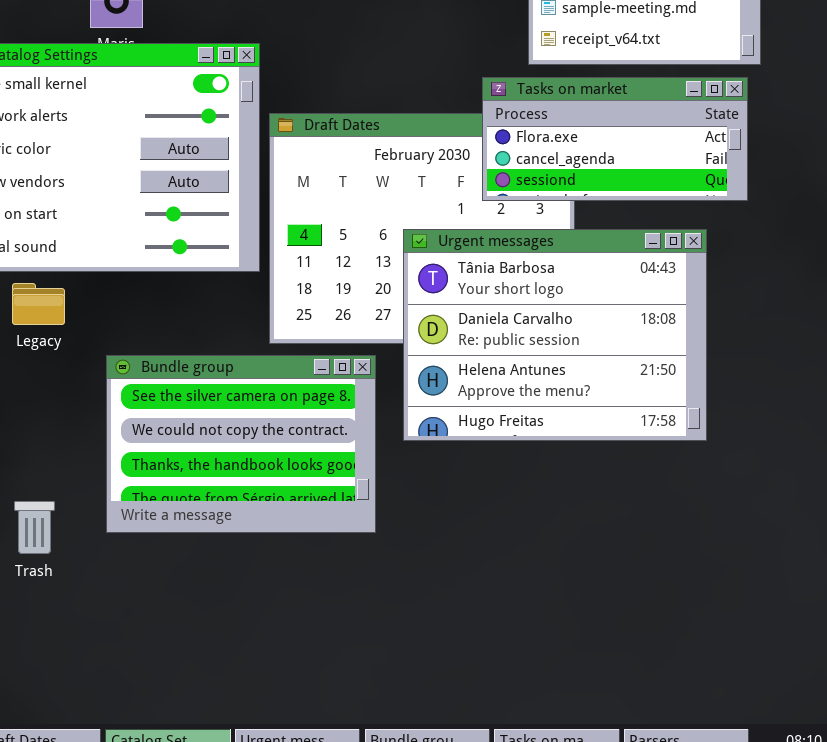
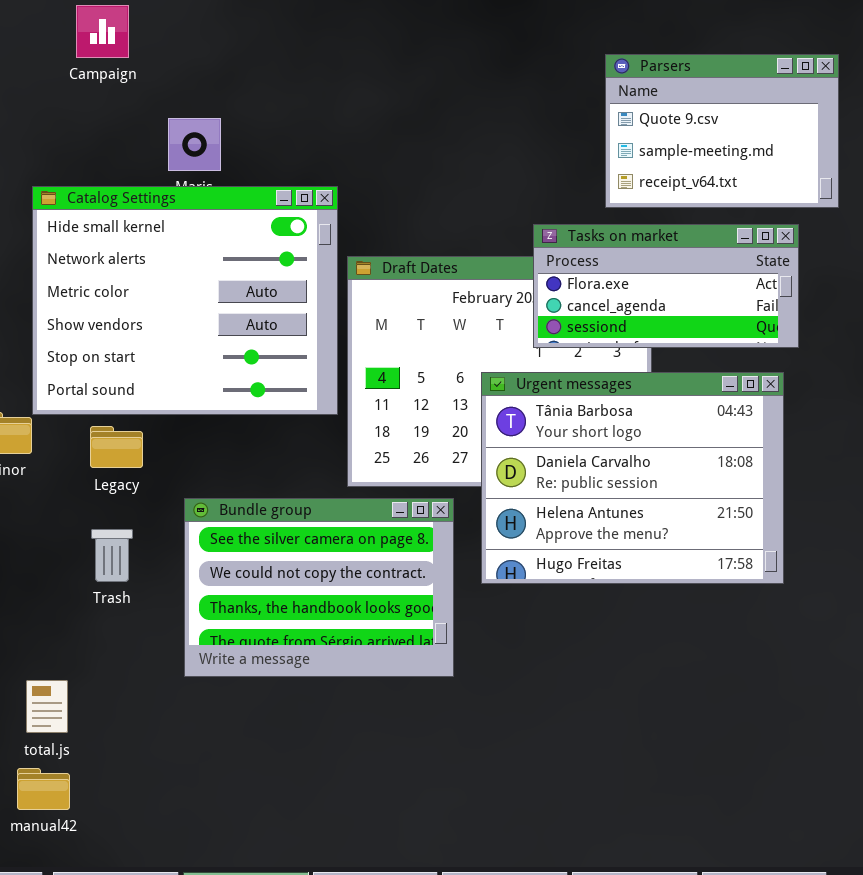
Tasks on market: [482,77,748,201] -> [533,224,799,348], moved
Trash: [14,501,55,554] -> [91,529,133,582], moved

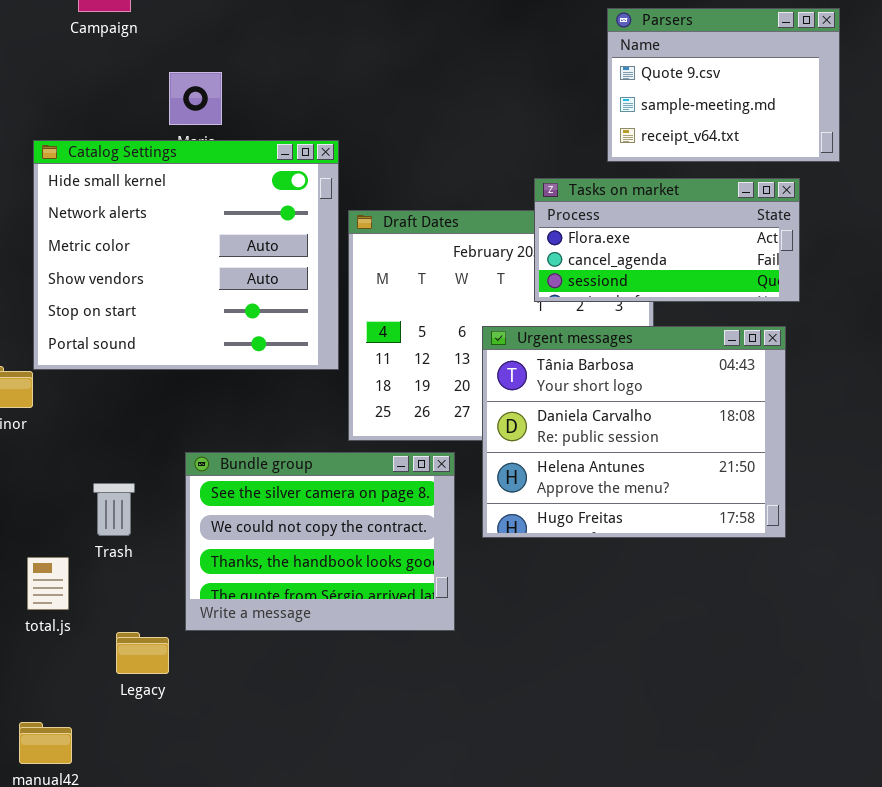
Legacy: [90,426,143,468] -> [116,632,169,674], moved
total.js: [26,680,68,733] -> [27,557,69,610], moved

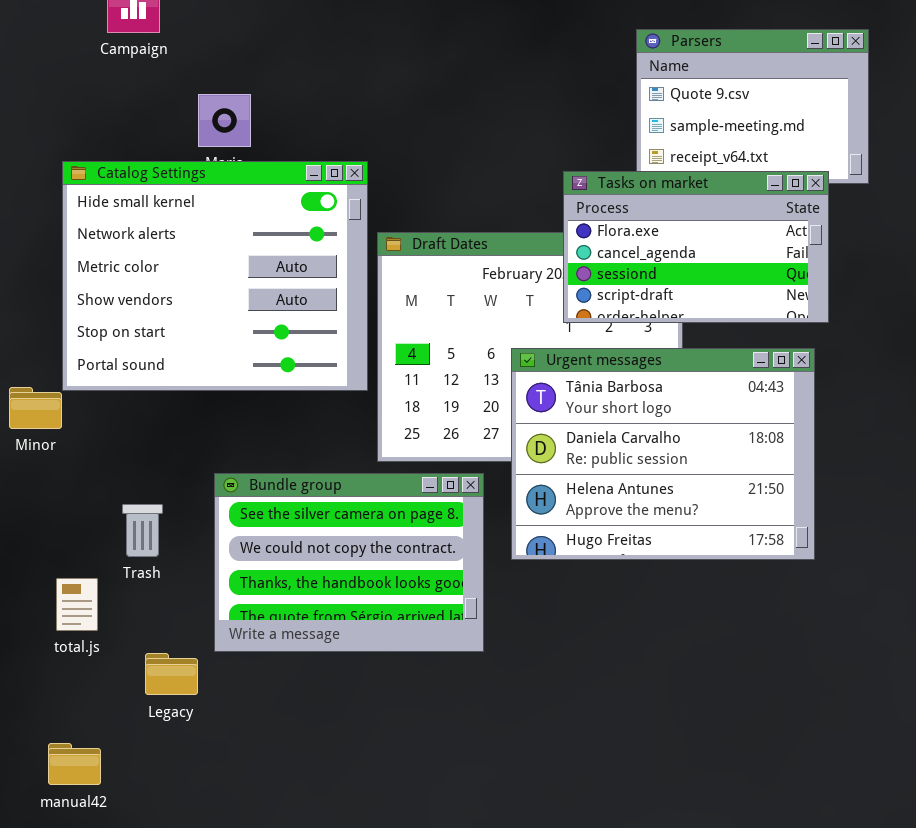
Tasks on market: [534,178,800,302] -> [563,171,829,323], resized

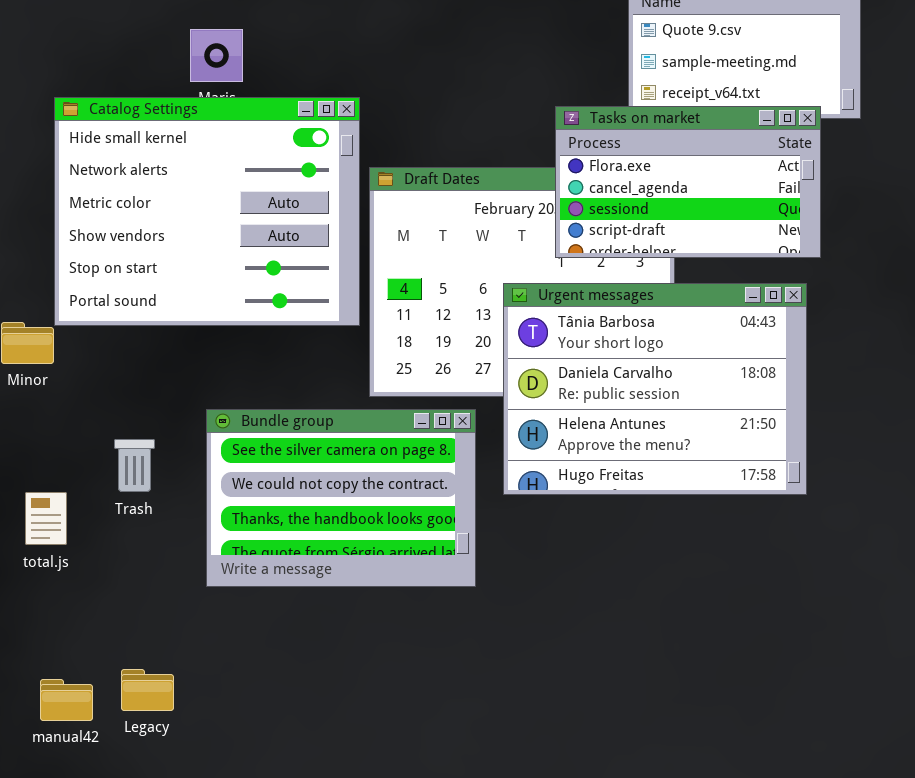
total.js: [56,578,98,631] -> [25,492,67,545], moved
Legacy: [145,653,198,695] -> [121,669,174,711], moved

